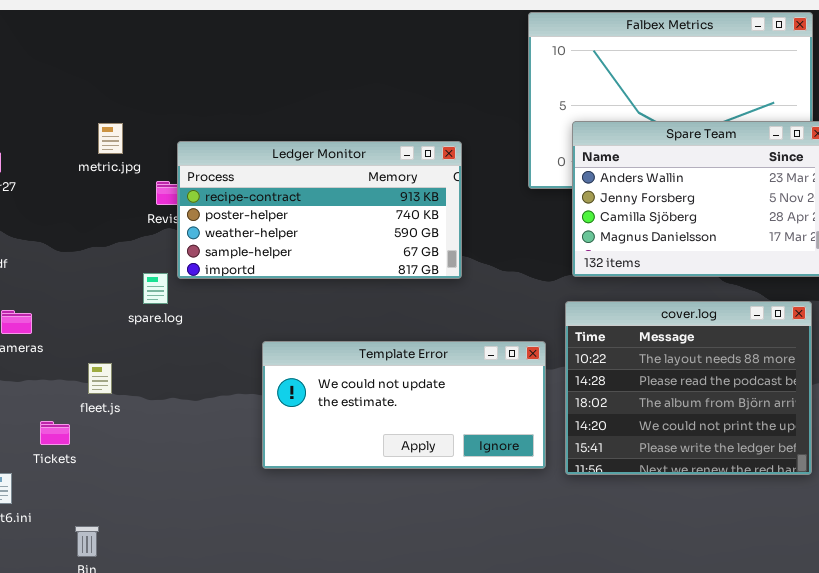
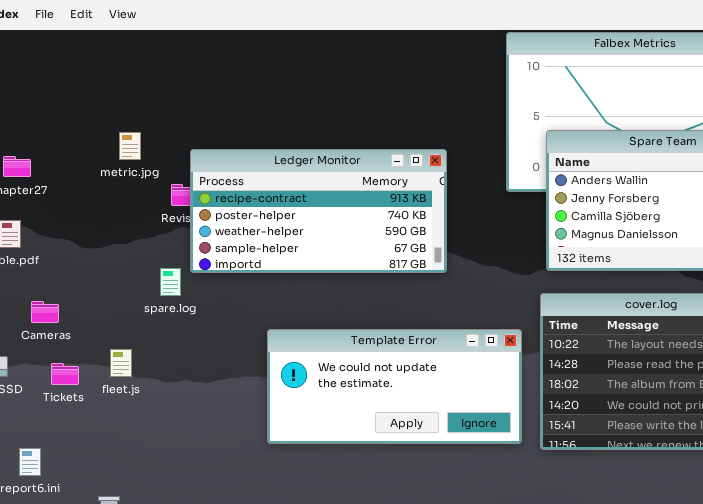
Tickets: [40,421,70,445] -> [51,363,79,385], moved

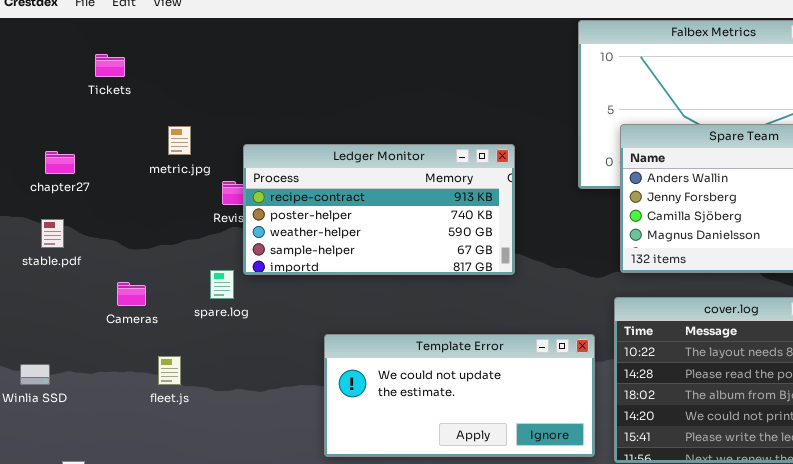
Cameras: [31,301,59,323] -> [117,282,146,306], moved
Tickets: [51,363,79,385] -> [95,54,125,77], moved

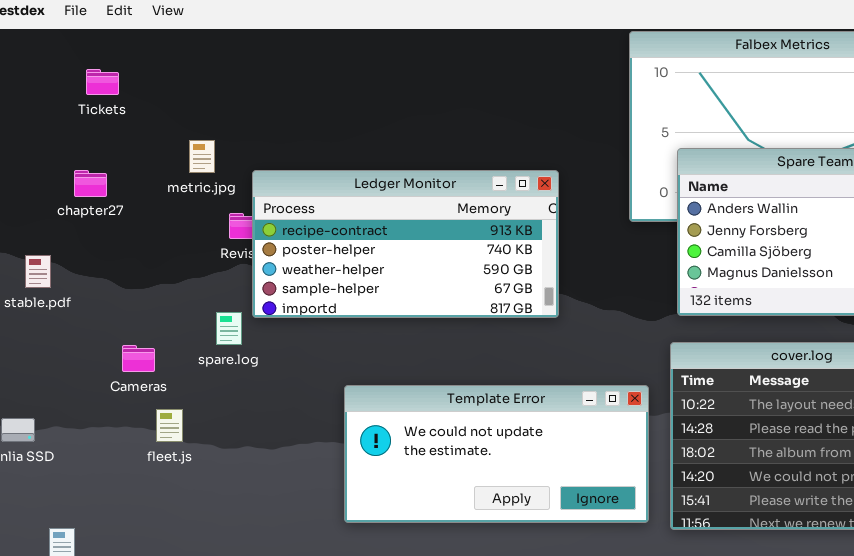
metric.jpg: [168,126,191,155] -> [189,140,215,173], moved
chapter27: [45,151,75,174] -> [74,170,107,197], moved
Cameras: [117,282,146,306] -> [122,345,155,372], moved

